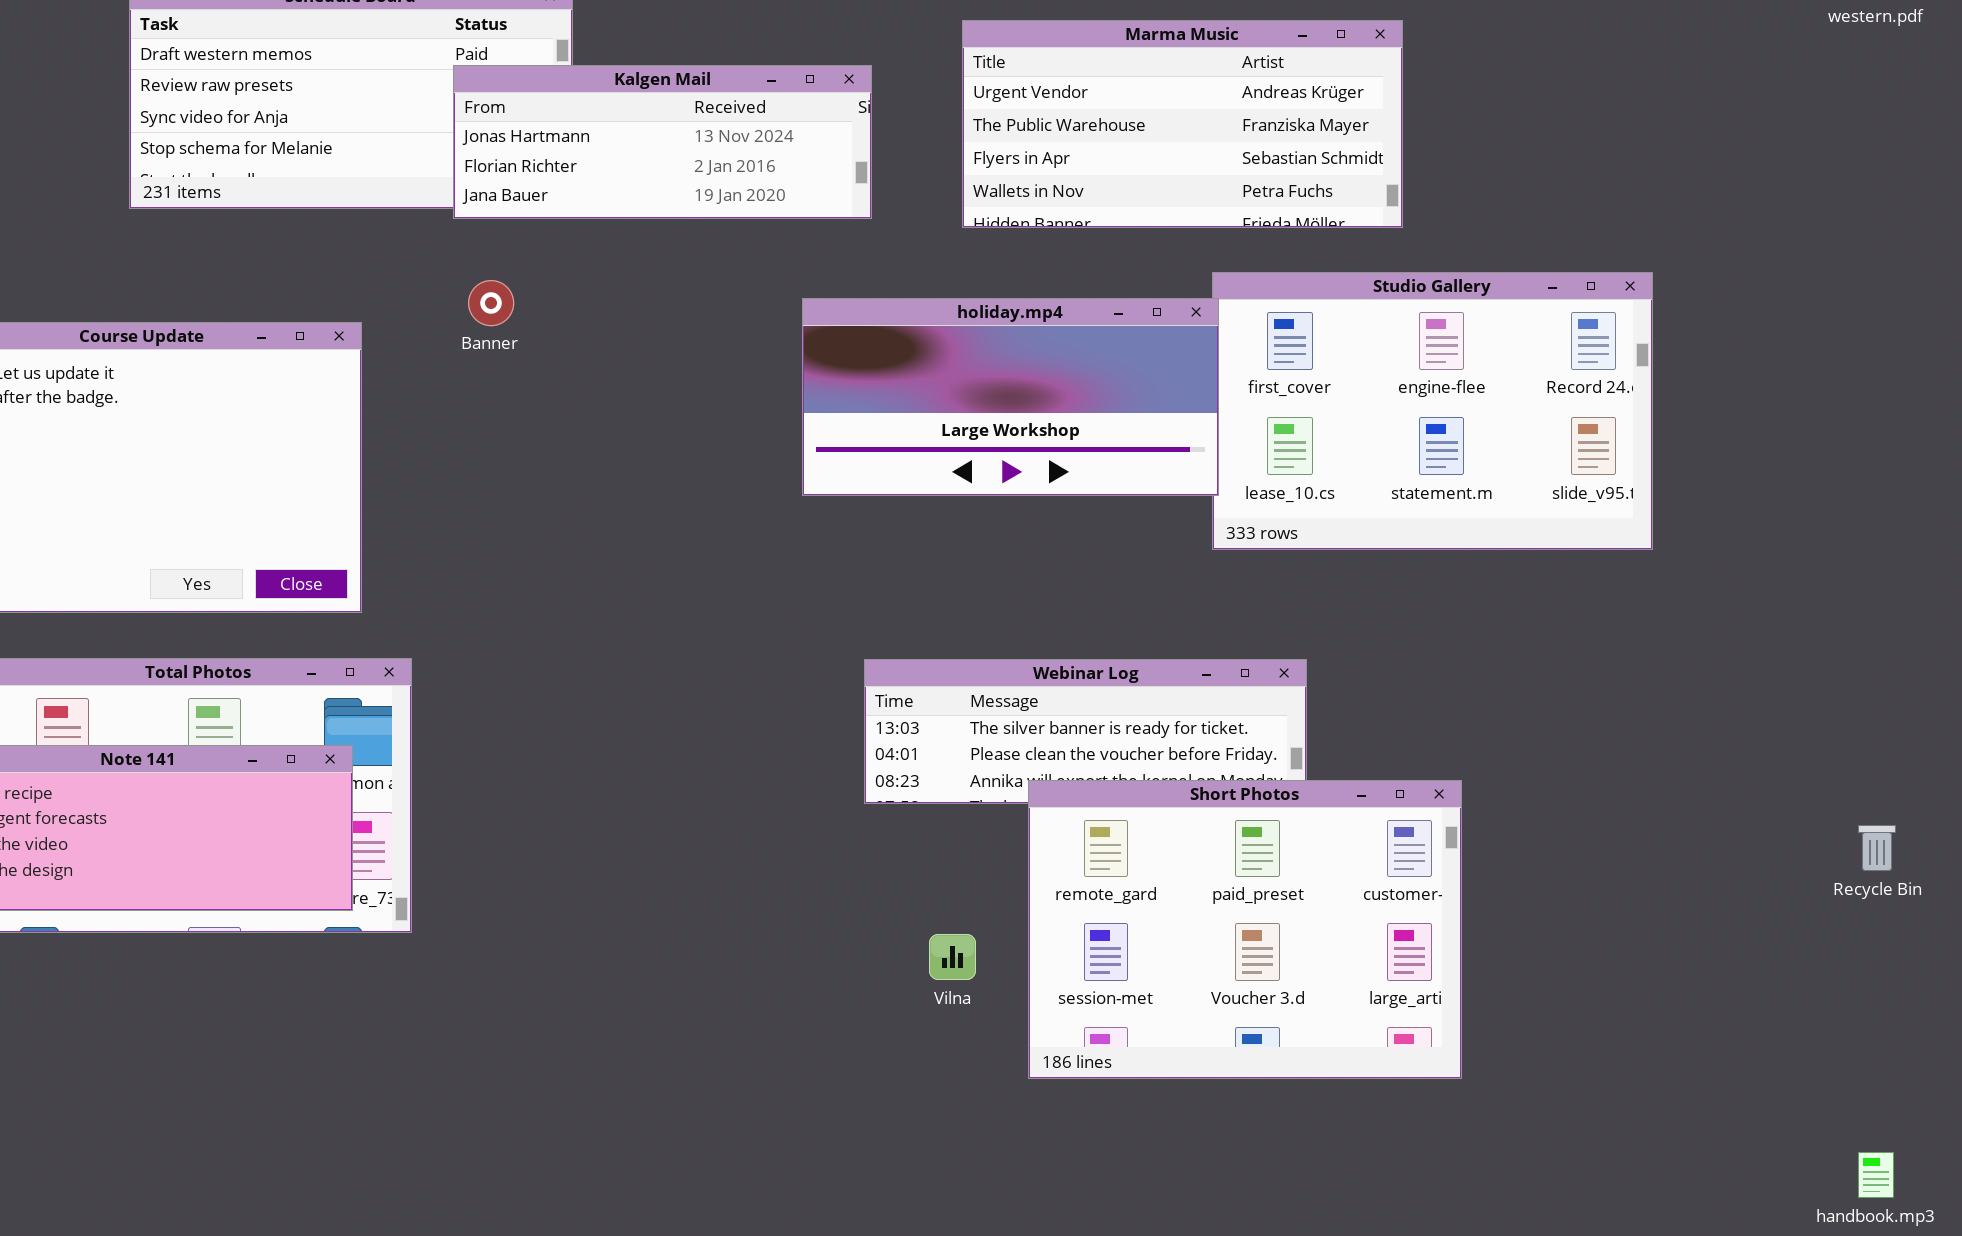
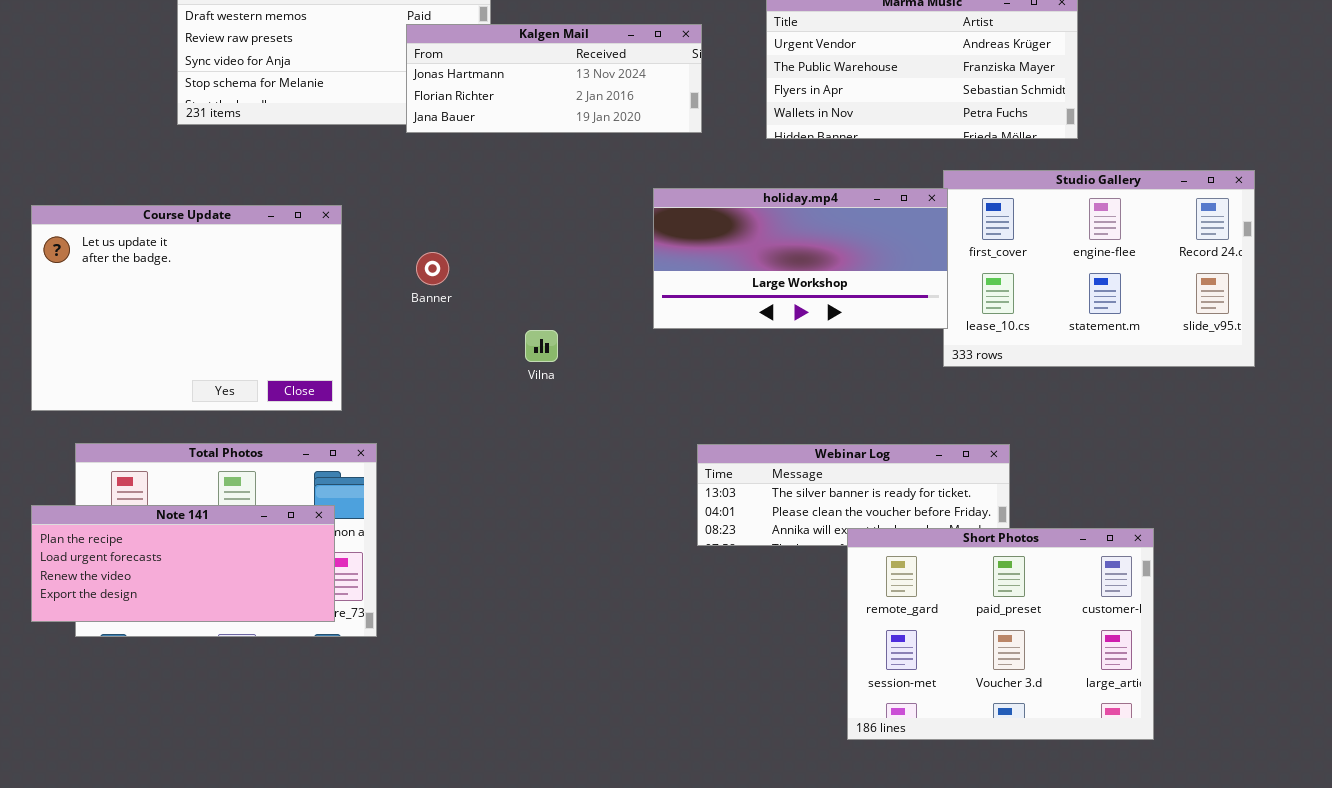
Banner: [468,280,514,326] -> [416,252,449,285], moved
Short Photos: [1028,780,1462,1079] -> [847,528,1154,740], moved
Vilna: [929,934,976,980] -> [525,330,558,362], moved

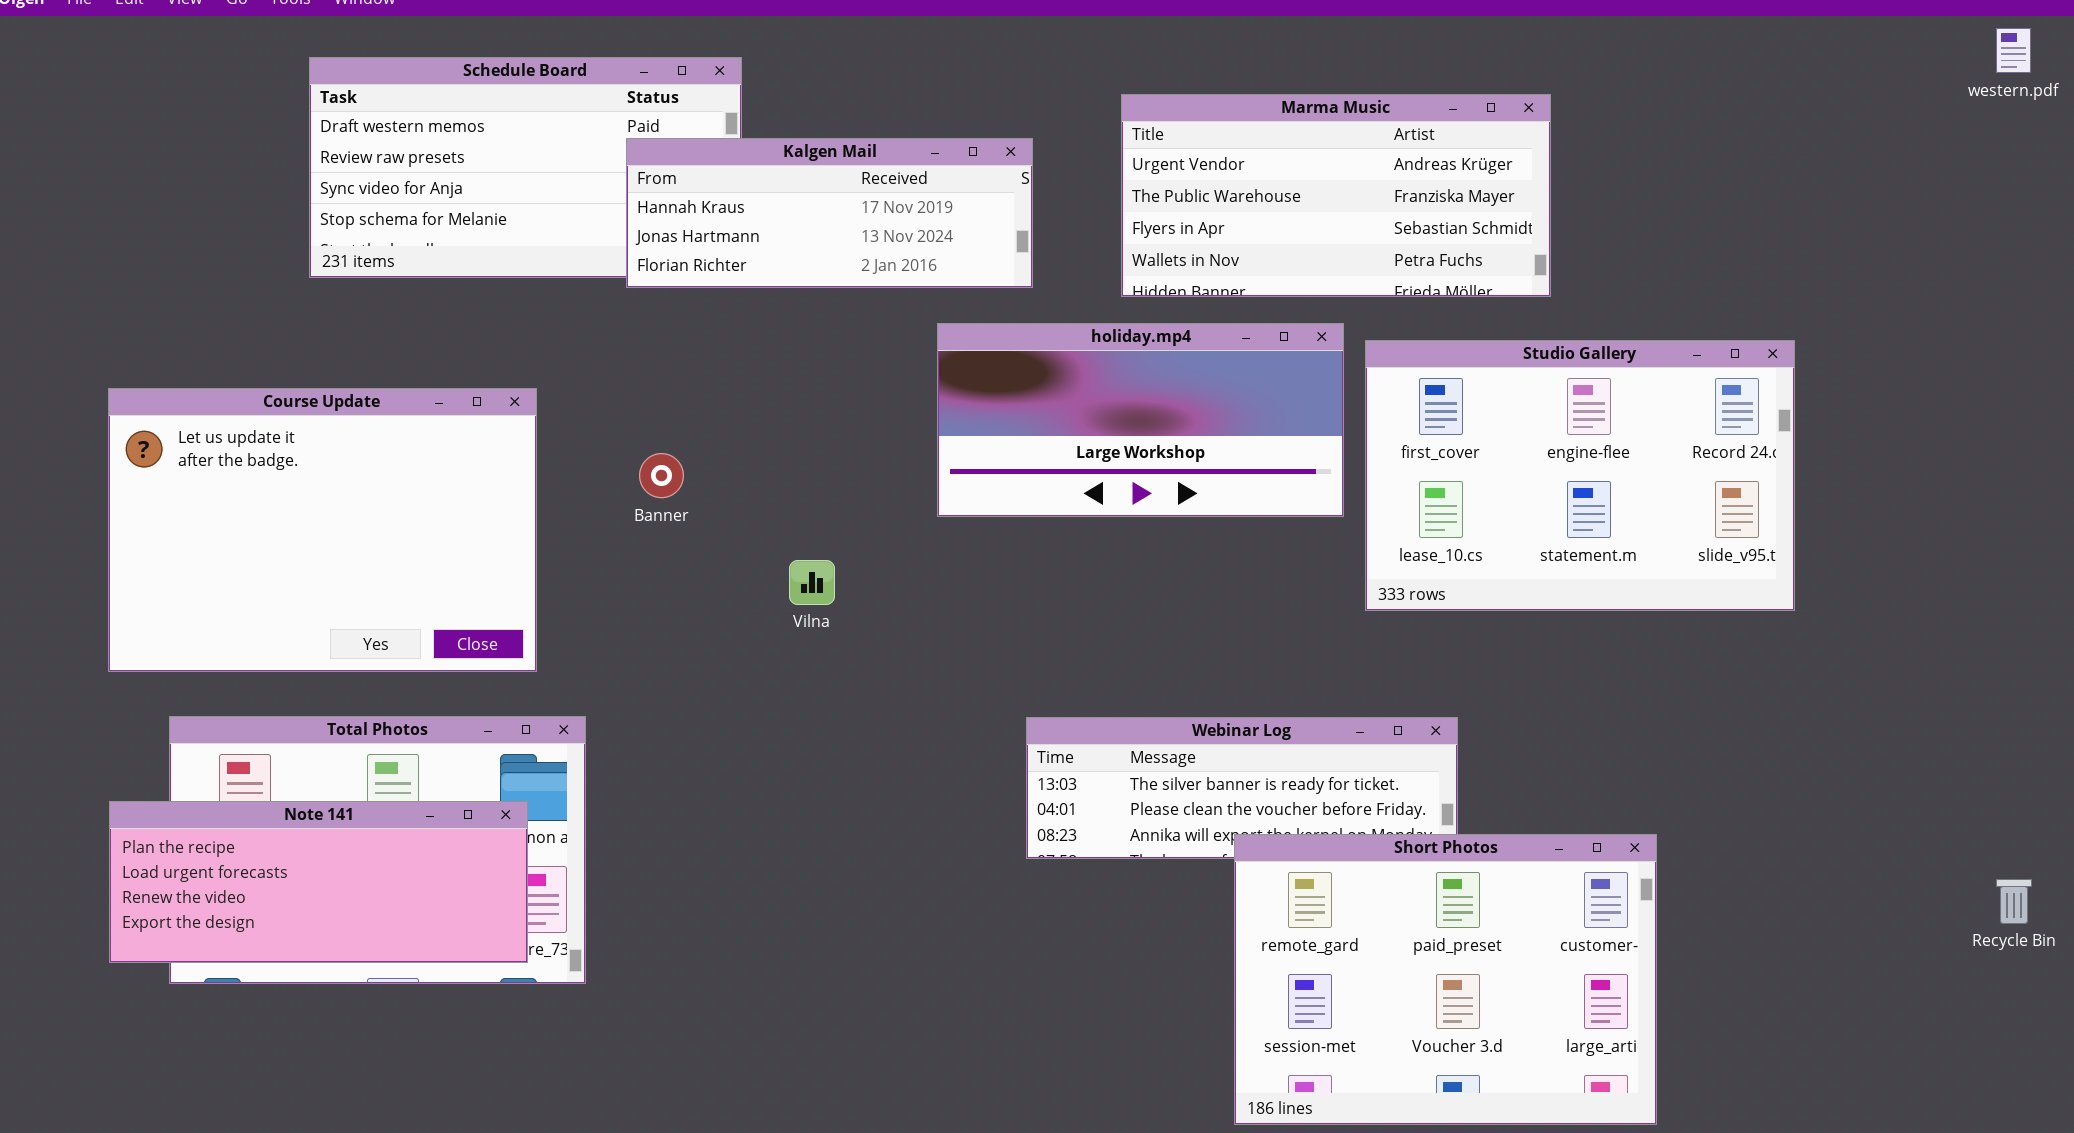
Kalgen Mail: [406,24,702,133] -> [626,138,1033,288], scrolled up 1 row
holiday.mp4: [653,188,948,329] -> [937,323,1344,517], moved

